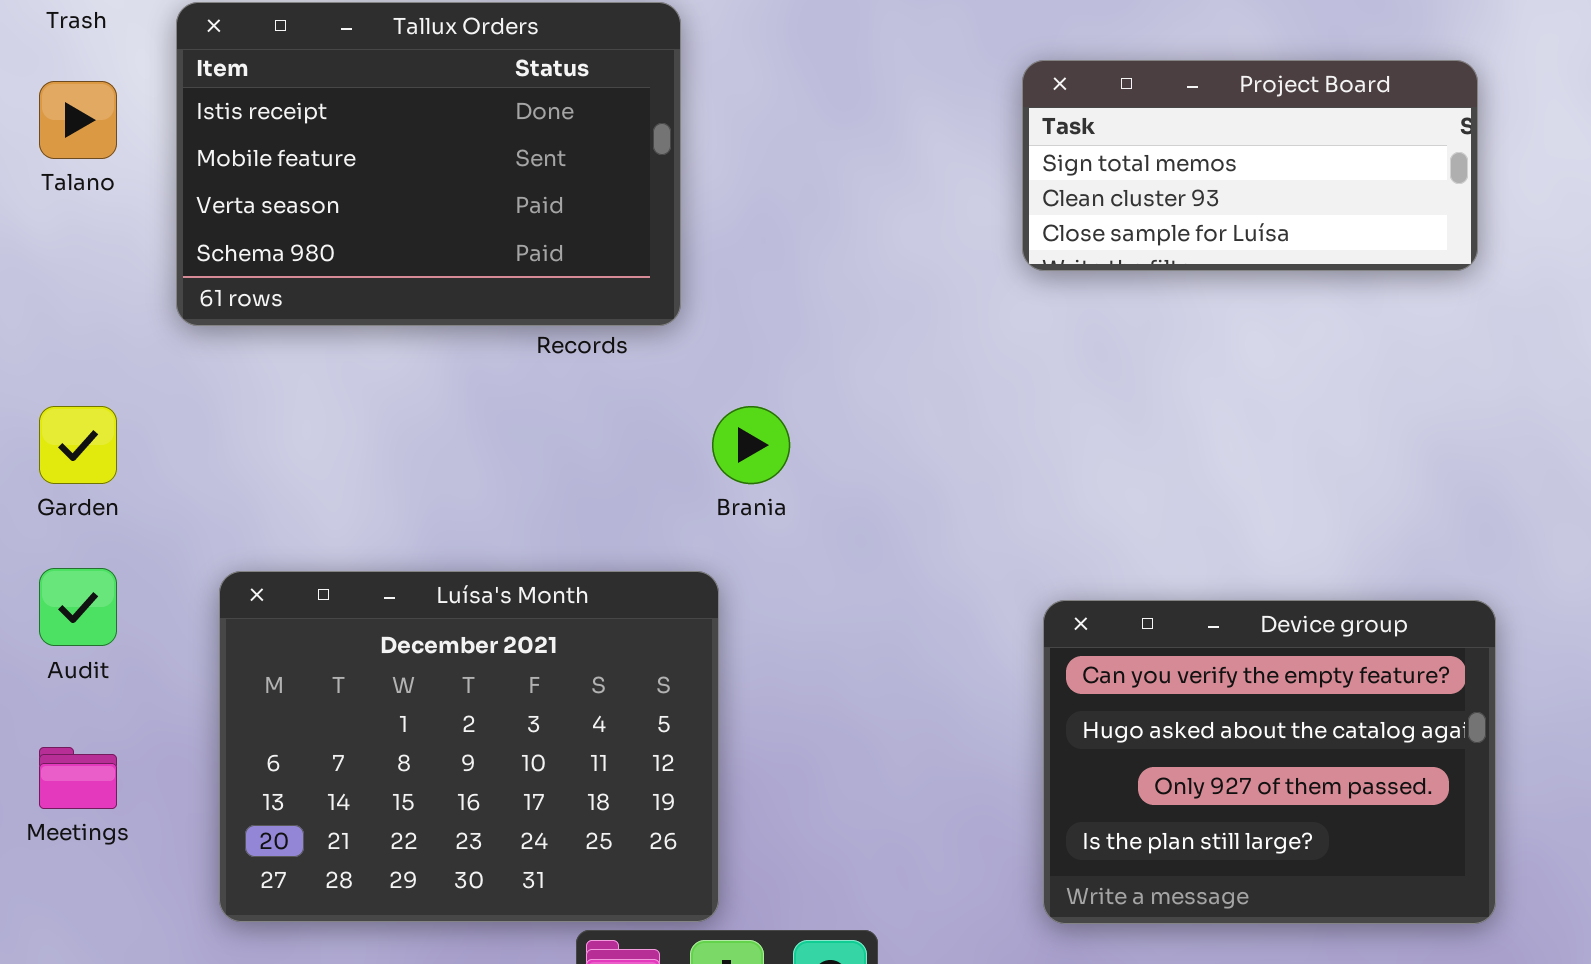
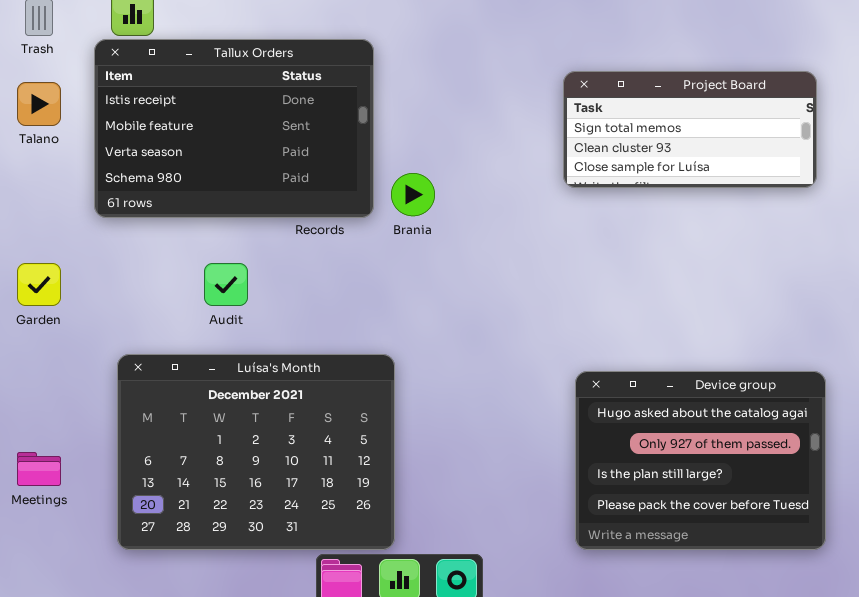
Brania: [712,406,790,484] -> [391,173,435,216], moved
Audit: [39,568,117,646] -> [204,263,248,306], moved
Device group: [1043,600,1496,924] -> [575,371,826,550], scrolled down 1 row

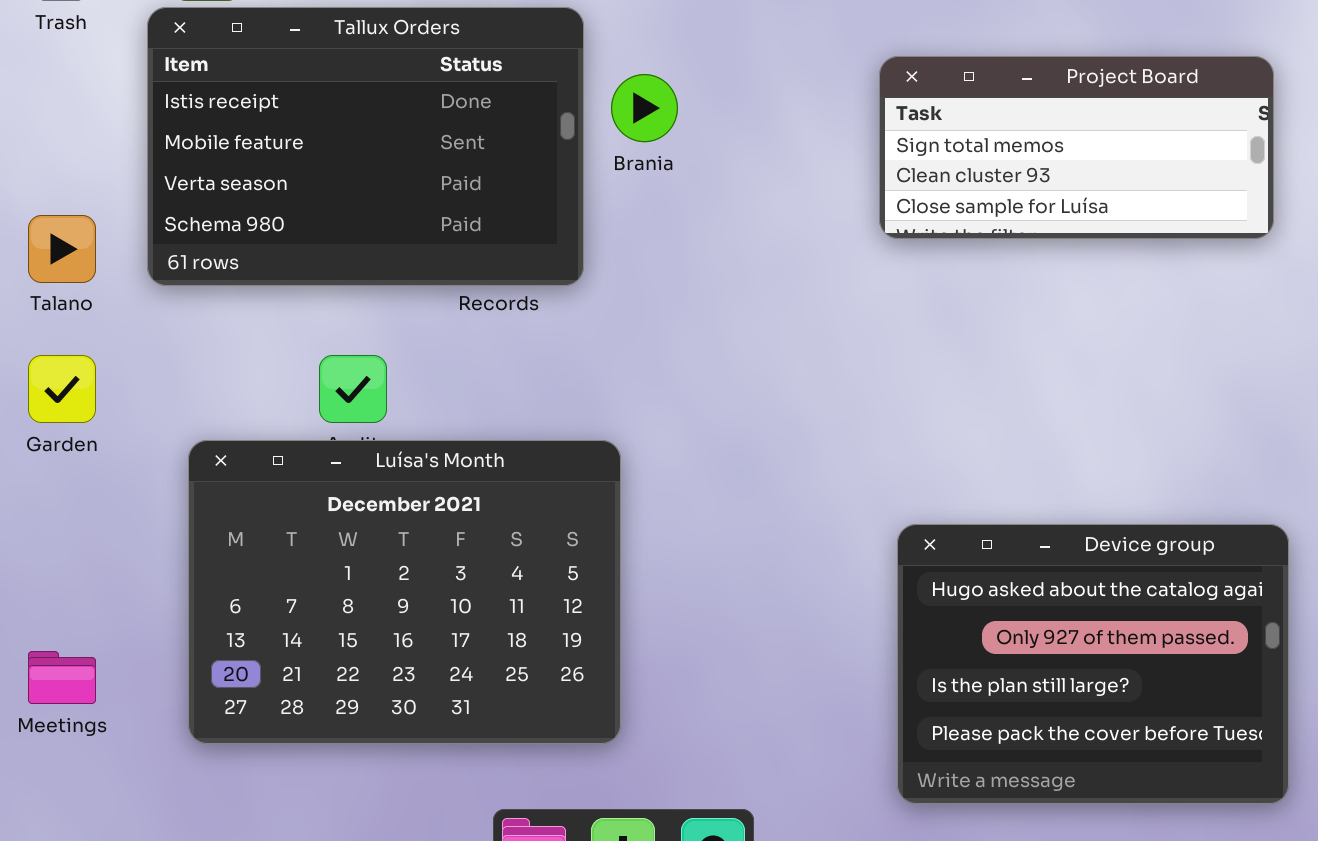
Talano: [17,82,61,126] -> [28,215,96,283], moved
Brania: [391,173,435,216] -> [611,74,678,142], moved
Luísa's Month: [117,354,395,550] -> [188,440,621,744], moved

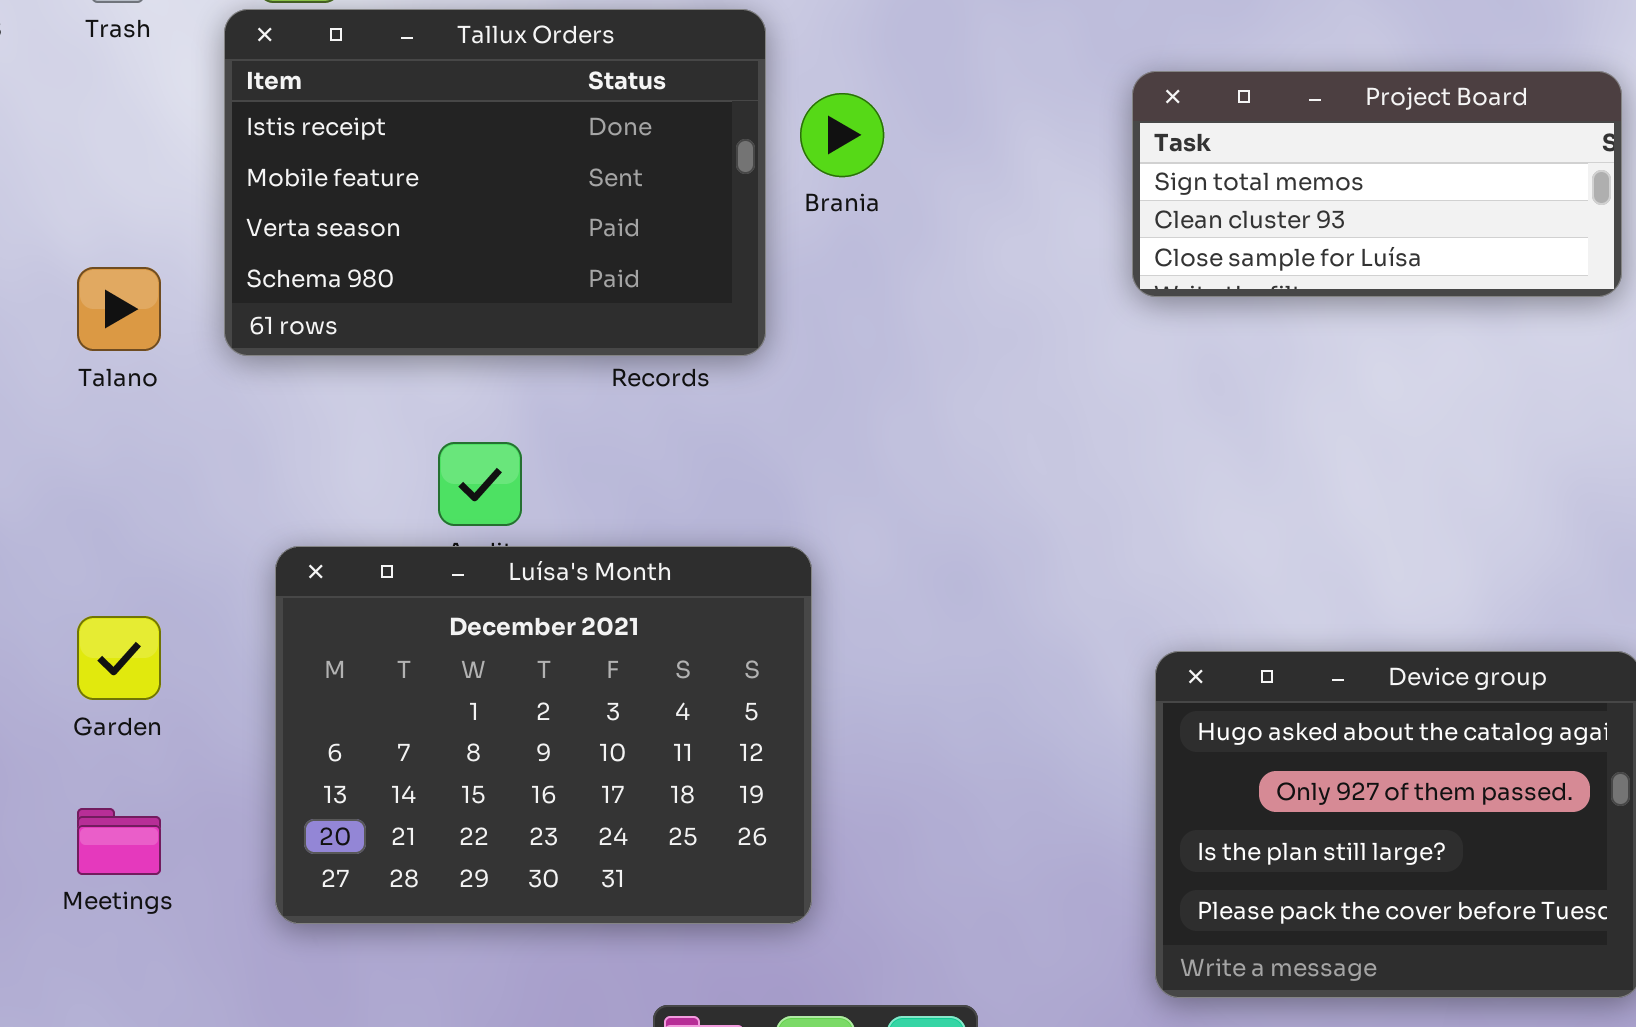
Garden: [28,355,96,423] -> [77,616,161,700], moved

